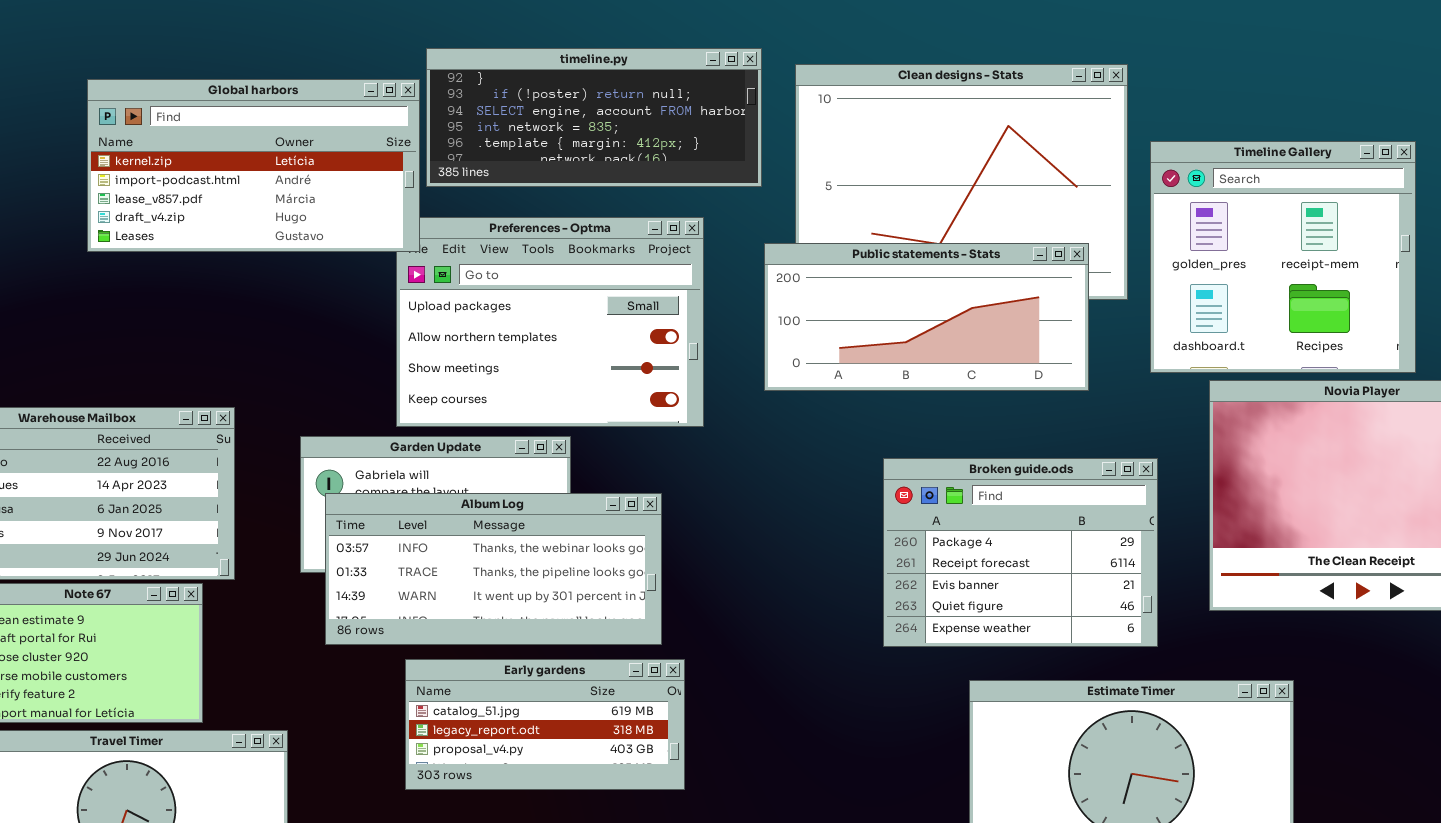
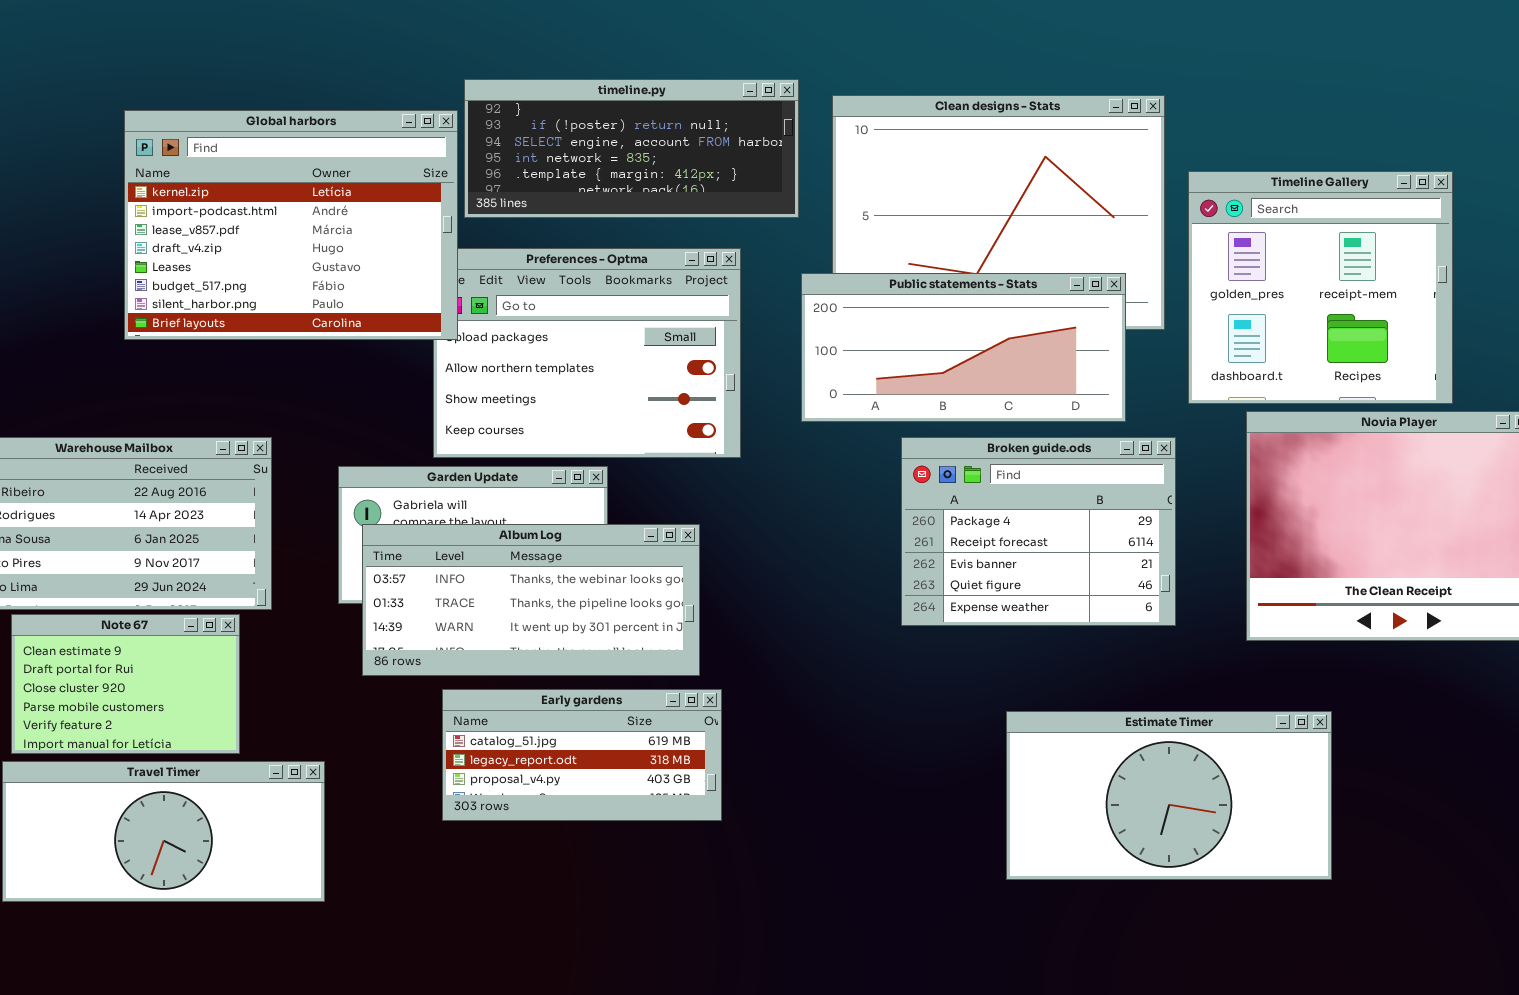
Global harbors: [87,79,420,252] -> [124,110,458,340], resized
Broken guide.ods: [883,458,1158,647] -> [901,437,1176,626], moved

